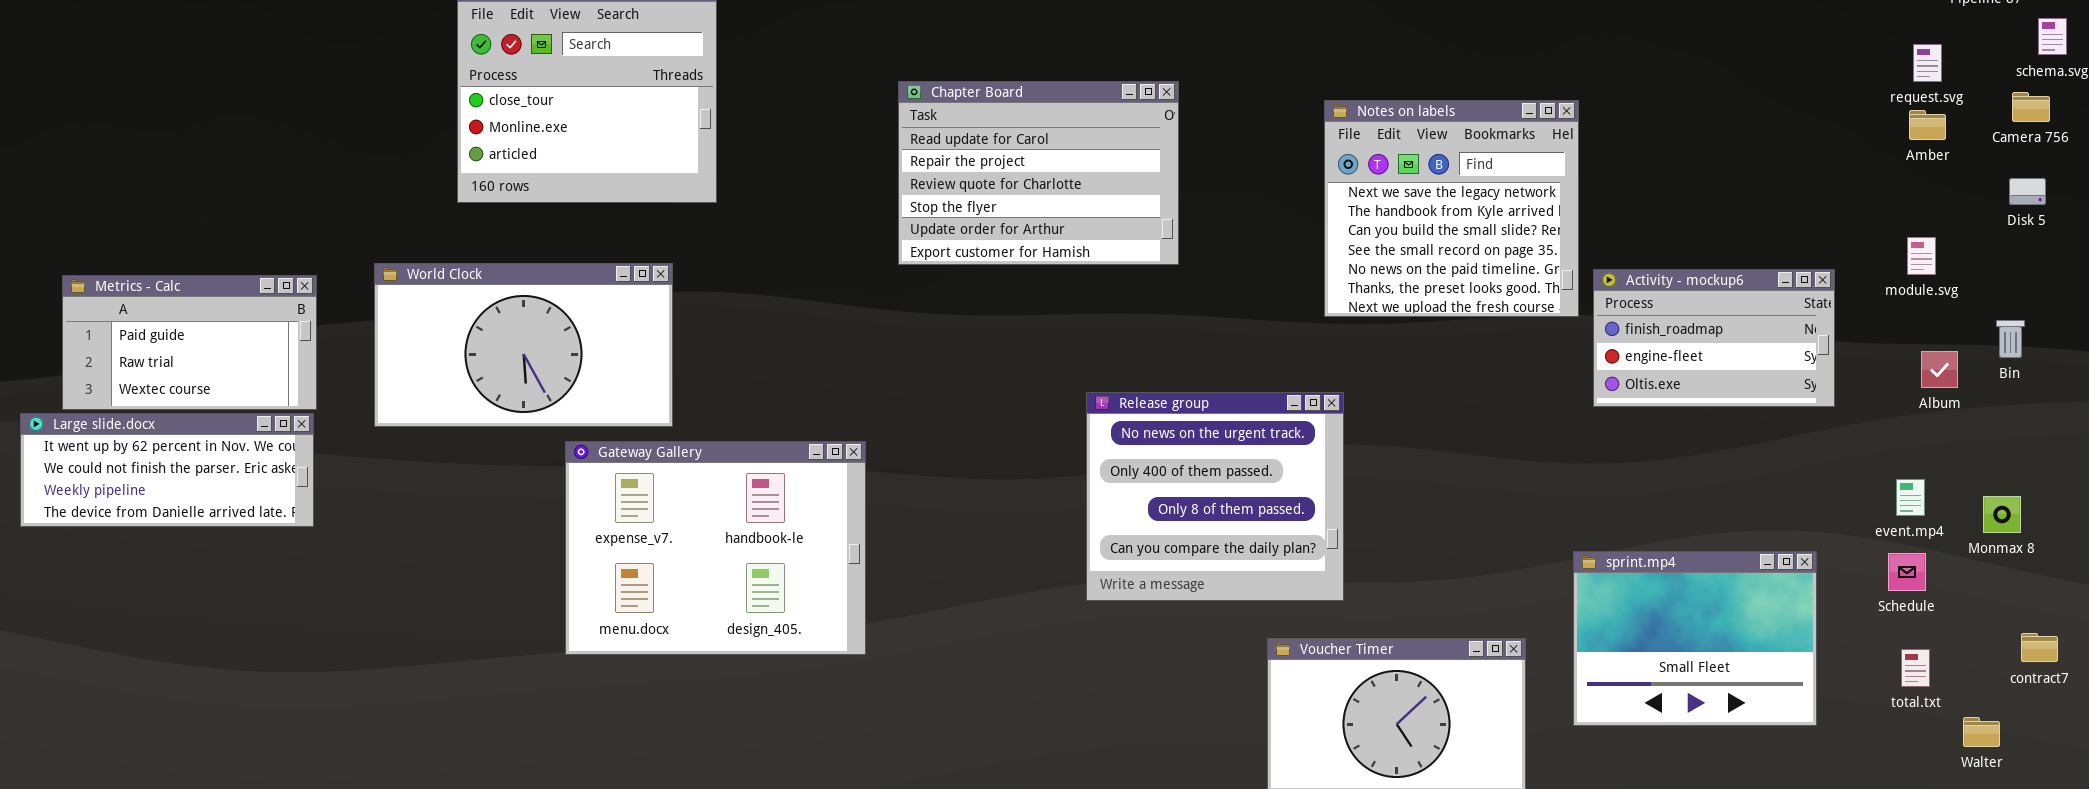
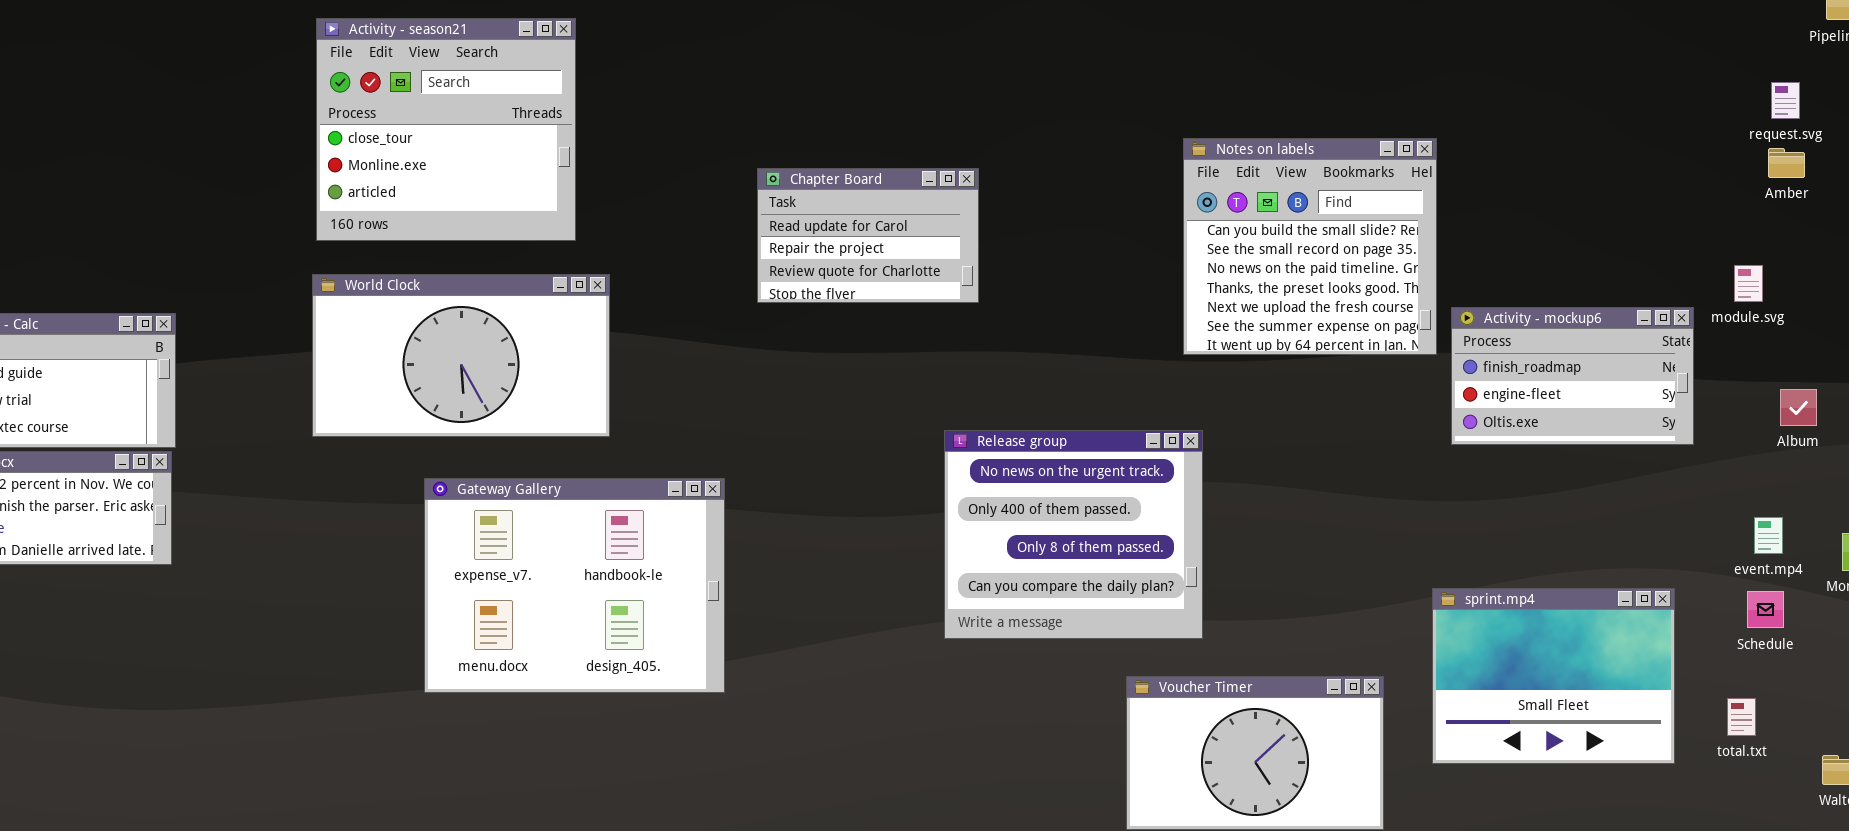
Chapter Board: [898,81,1179,265] -> [757,168,979,303], resized
Notes on labels: [1324,100,1579,317] -> [1183,138,1437,355], scrolled down 2 rows
module.svg: [1907,237,1936,275] -> [1734,265,1763,302], moved
World Clock: [374,263,673,427] -> [312,274,610,437], moved
total.txt: [1901,649,1930,687] -> [1727,698,1756,736], moved

